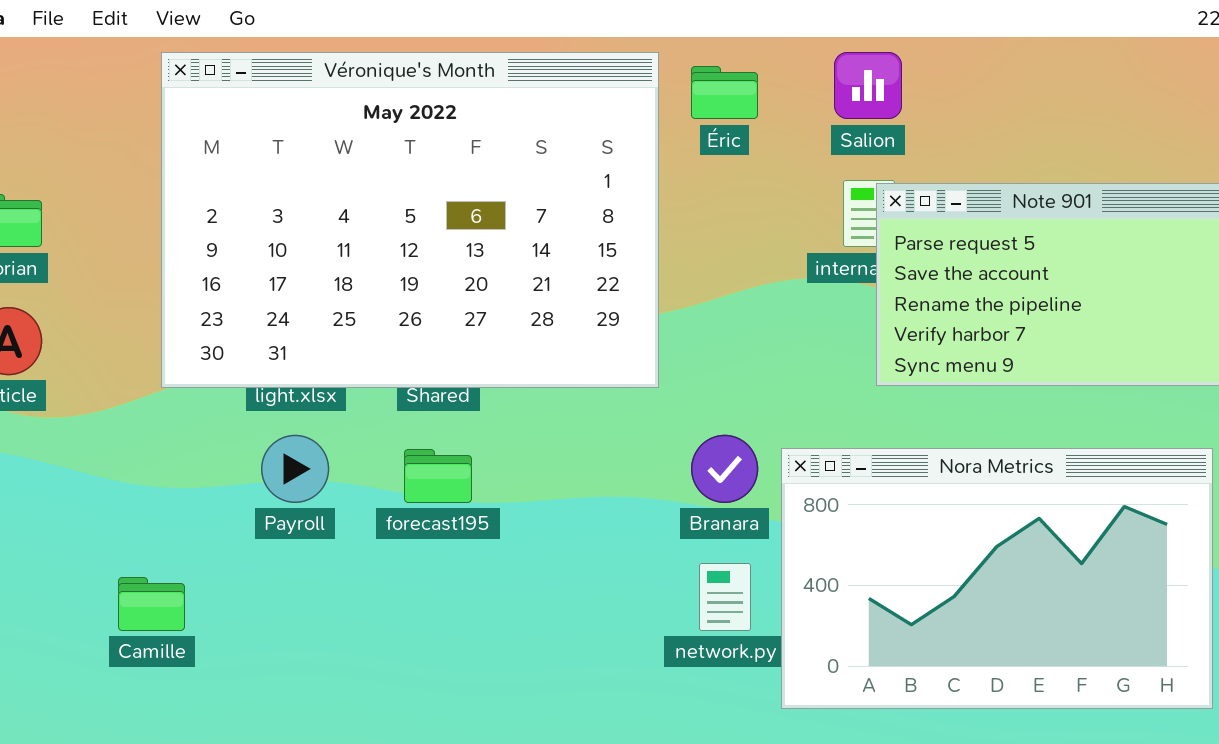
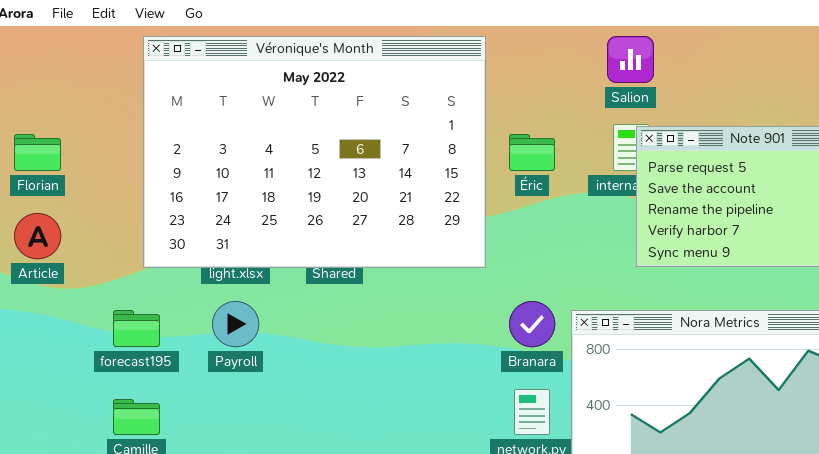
Éric: [691,66,758,119] -> [509,134,555,171], moved
forecast195: [404,449,472,503] -> [113,310,160,347], moved

